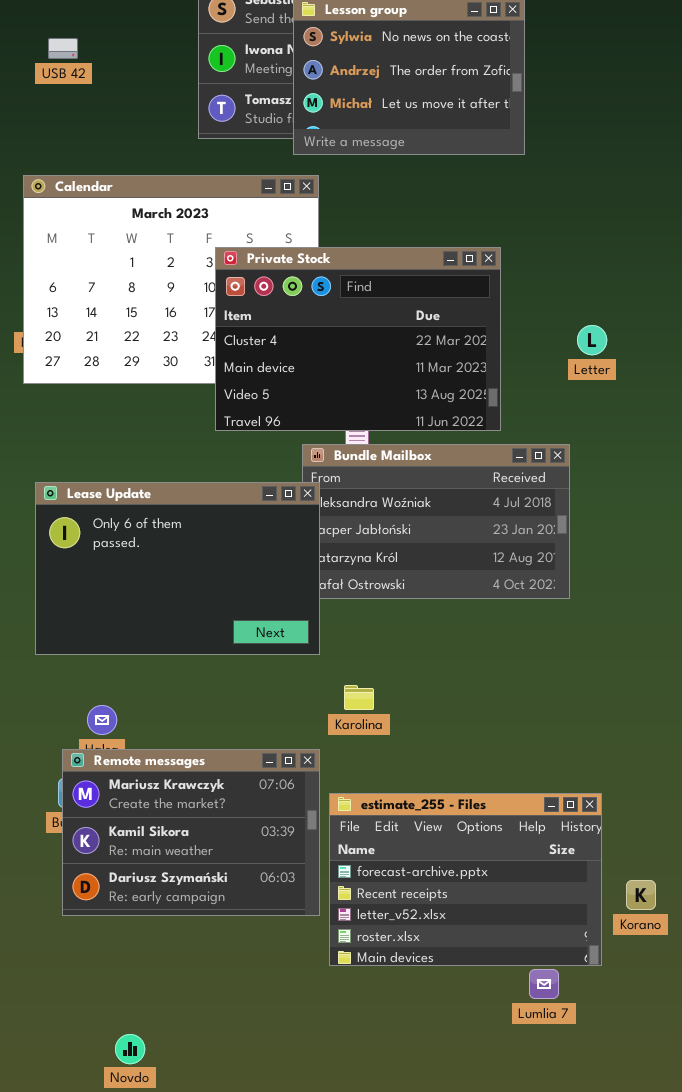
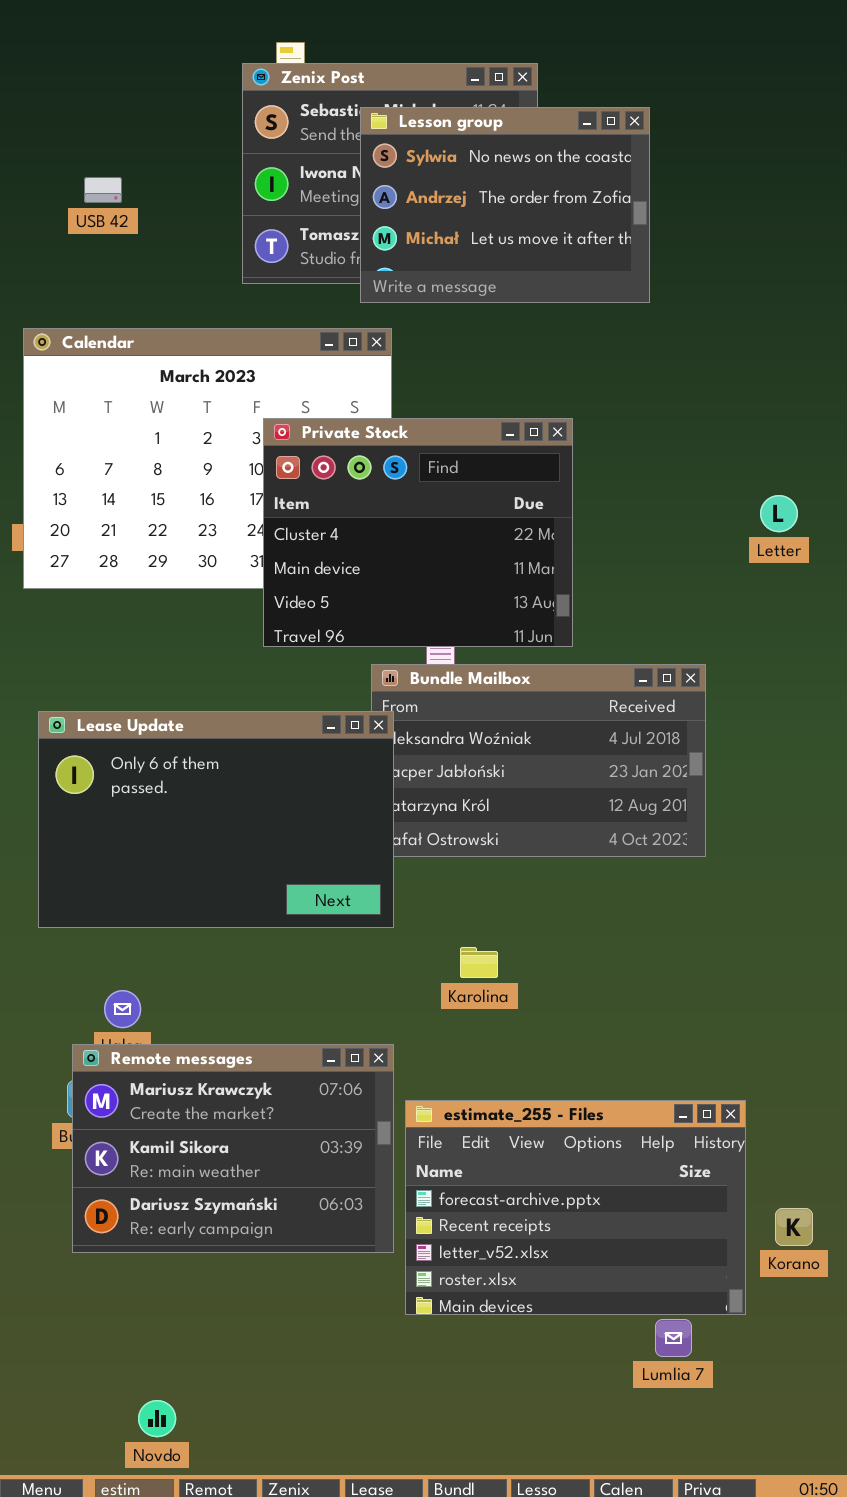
USB 42: [48,38,78,59] -> [84,177,122,203], moved
Private Stock: [215,247,501,431] -> [263,418,573,647], resized
Letter: [577,325,607,355] -> [760,495,798,532], moved
Karolina: [344,685,374,710] -> [460,947,498,978], moved

